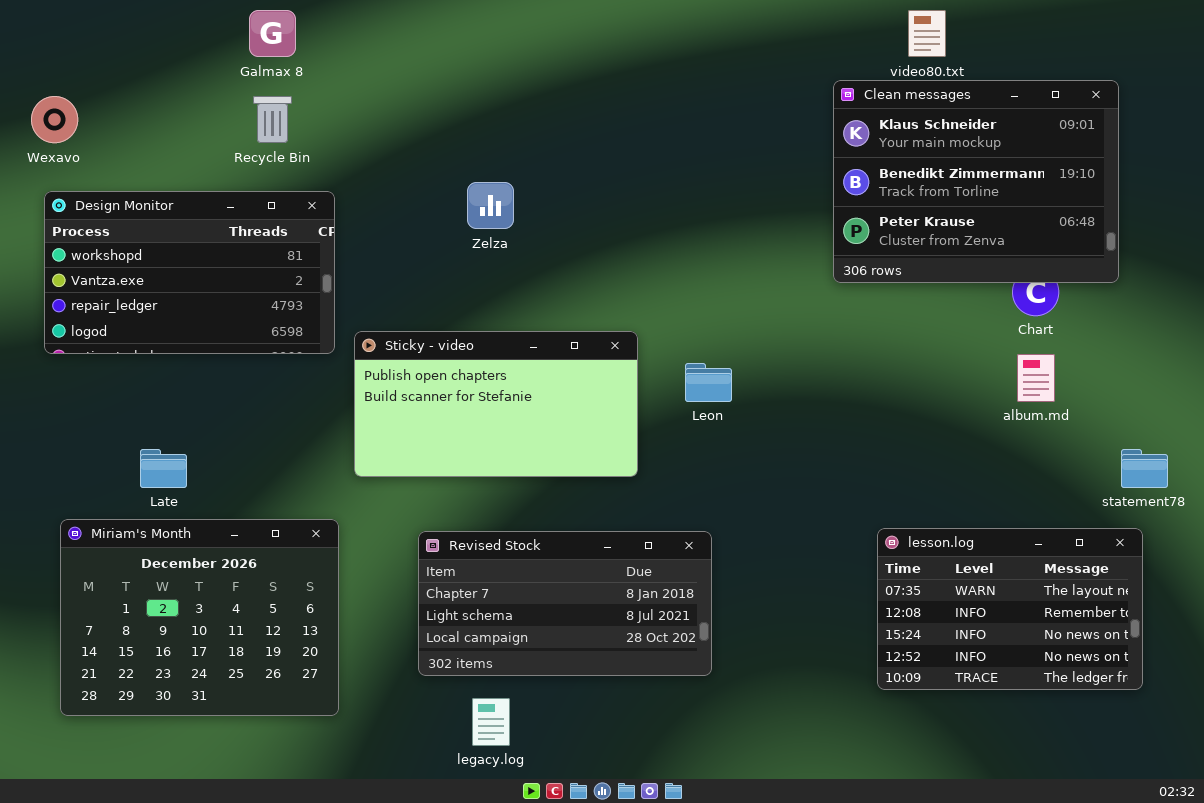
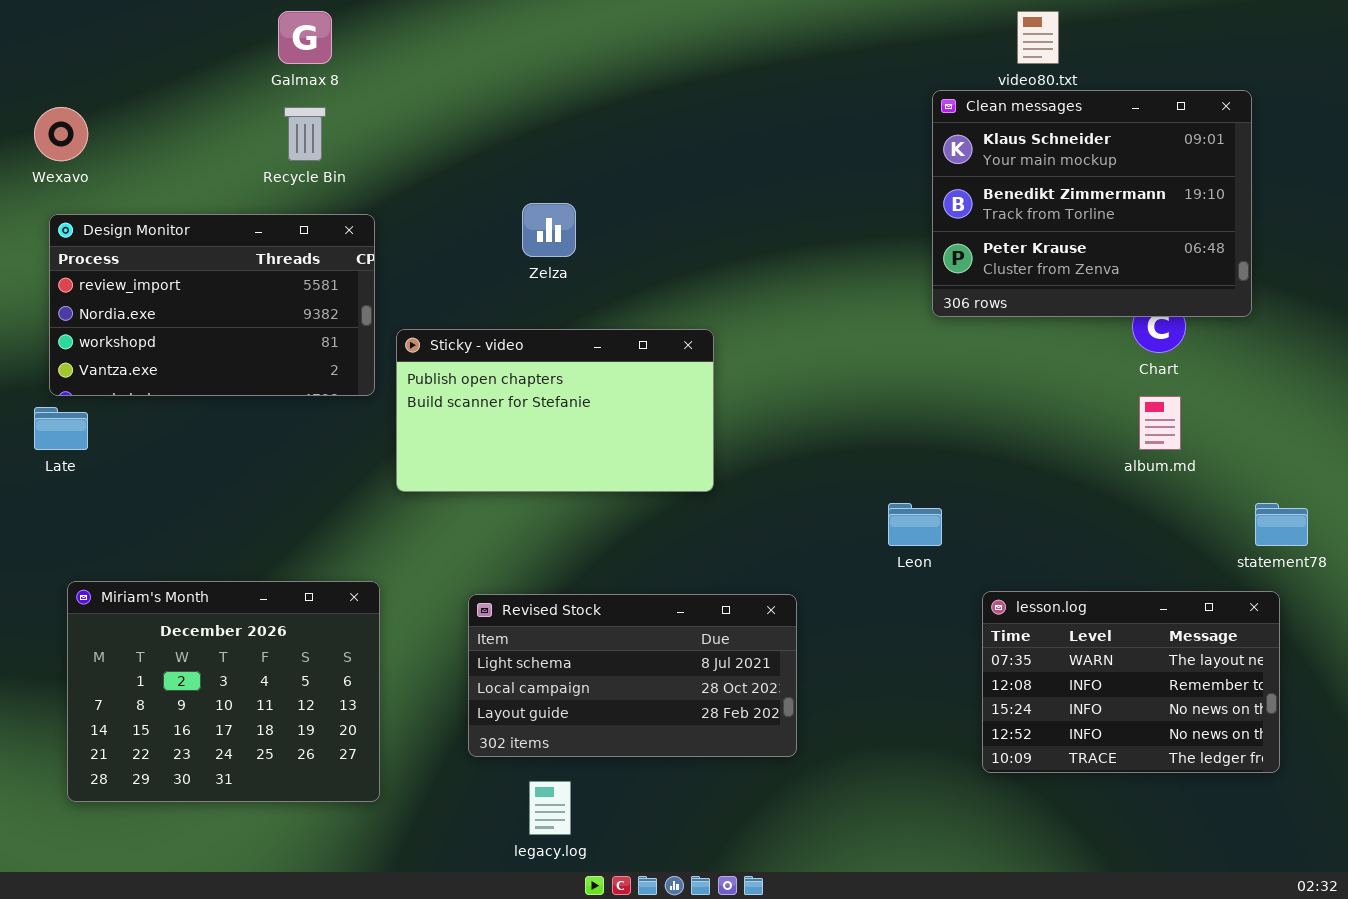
Design Monitor: [44,191,335,354] -> [49,214,375,396], scrolled up 2 rows
Sticky - video: [354,331,638,477] -> [396,329,714,492], moved
Leon: [685,363,732,402] -> [888,503,942,546], moved
Late: [140,449,187,488] -> [34,407,88,450], moved
Revised Stock: [418,531,712,676] -> [468,594,797,757], scrolled down 1 row

